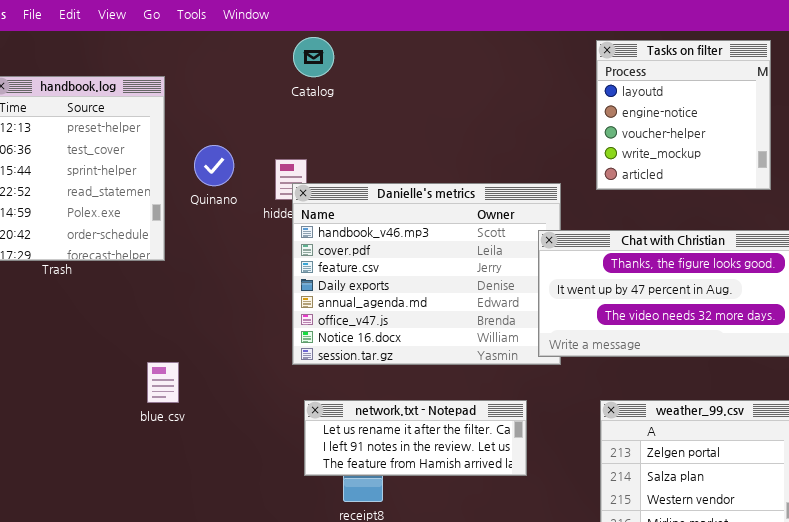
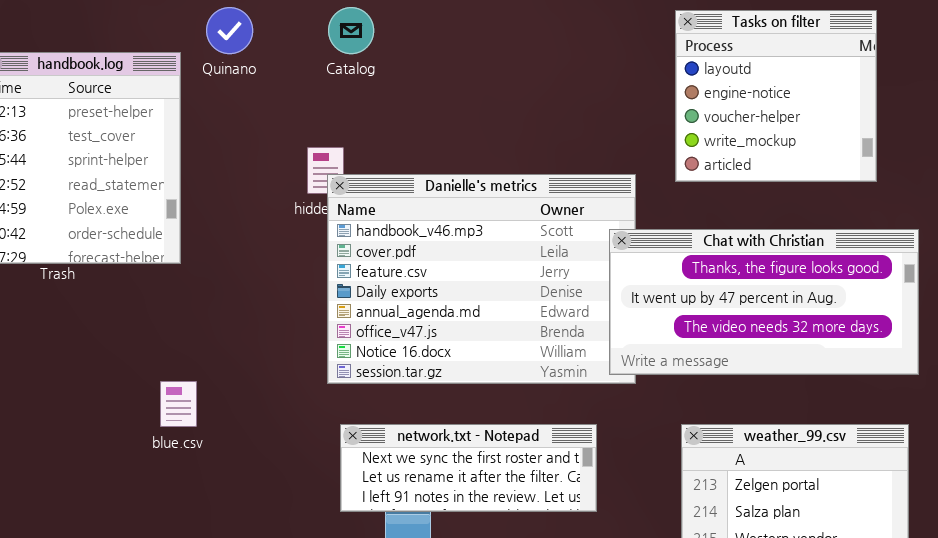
Quinano: [194,145,234,186] -> [206,7,253,54], moved
network.txt - Notepad: [304,400,527,476] -> [340,424,597,512], scrolled up 1 row

